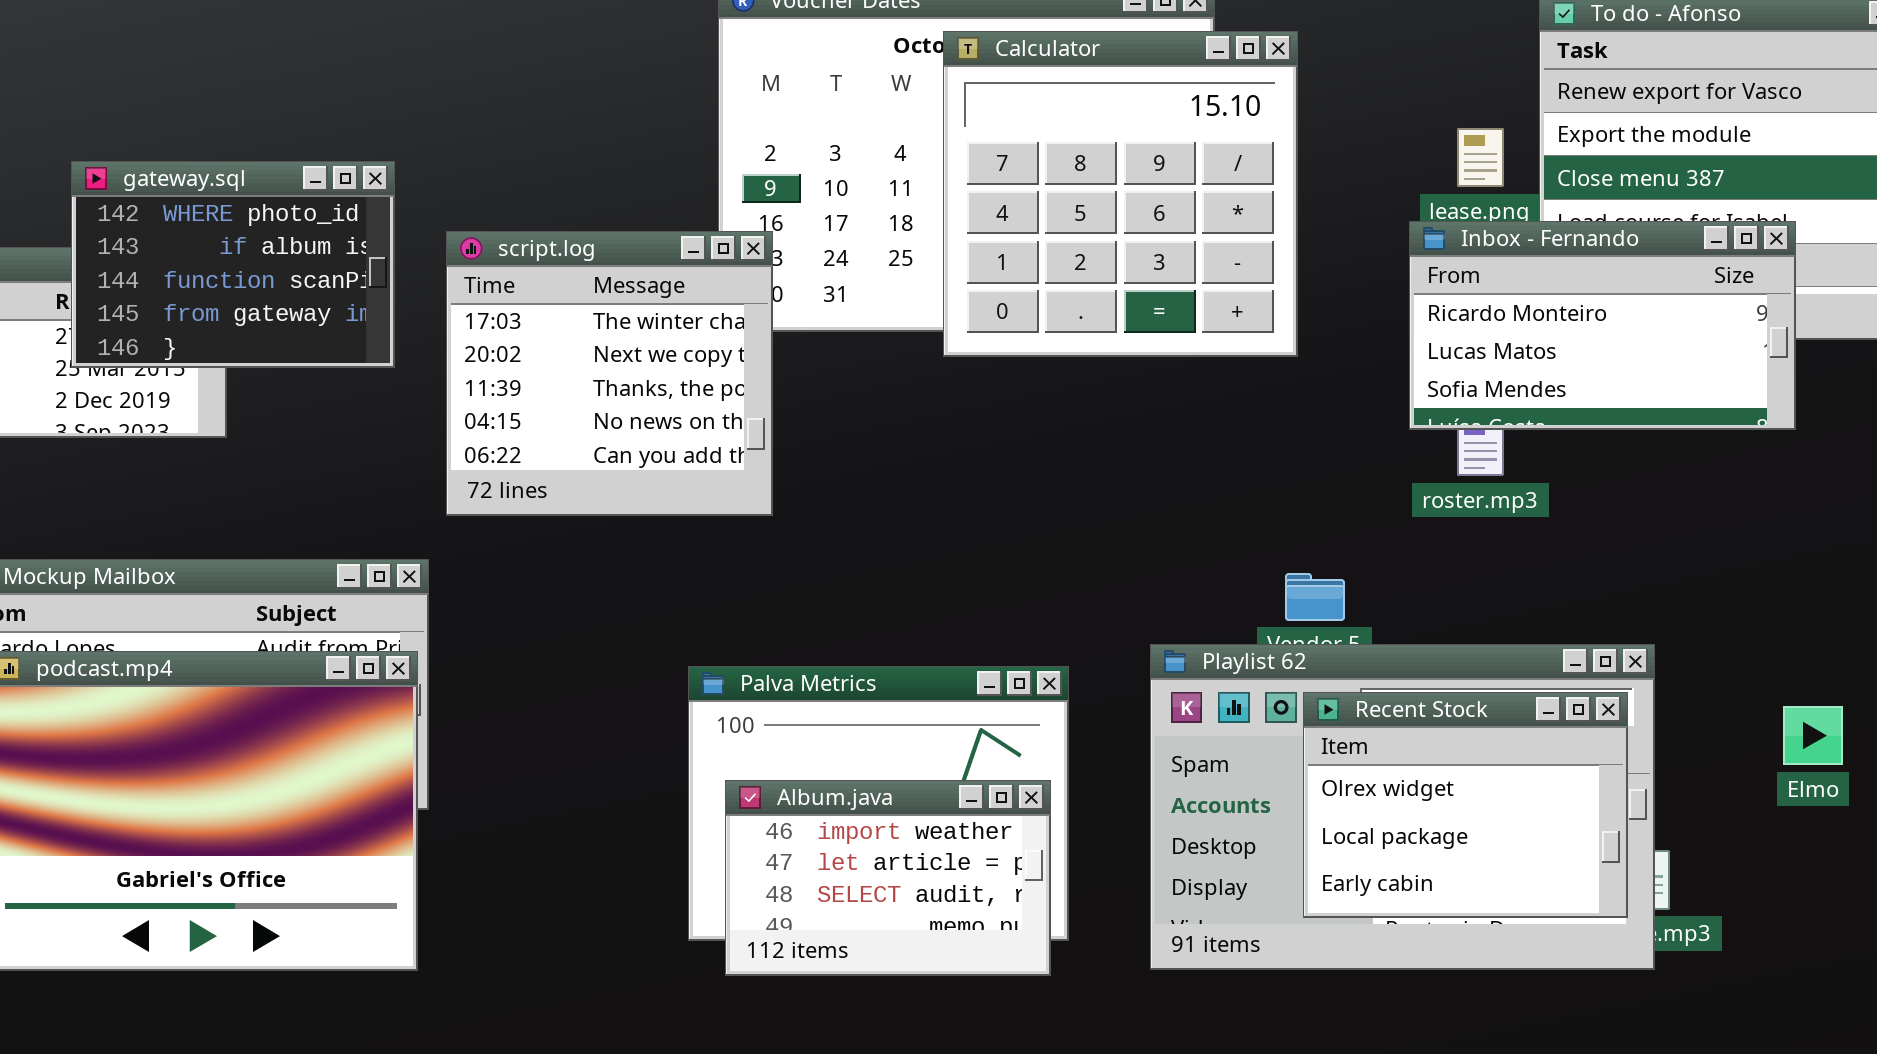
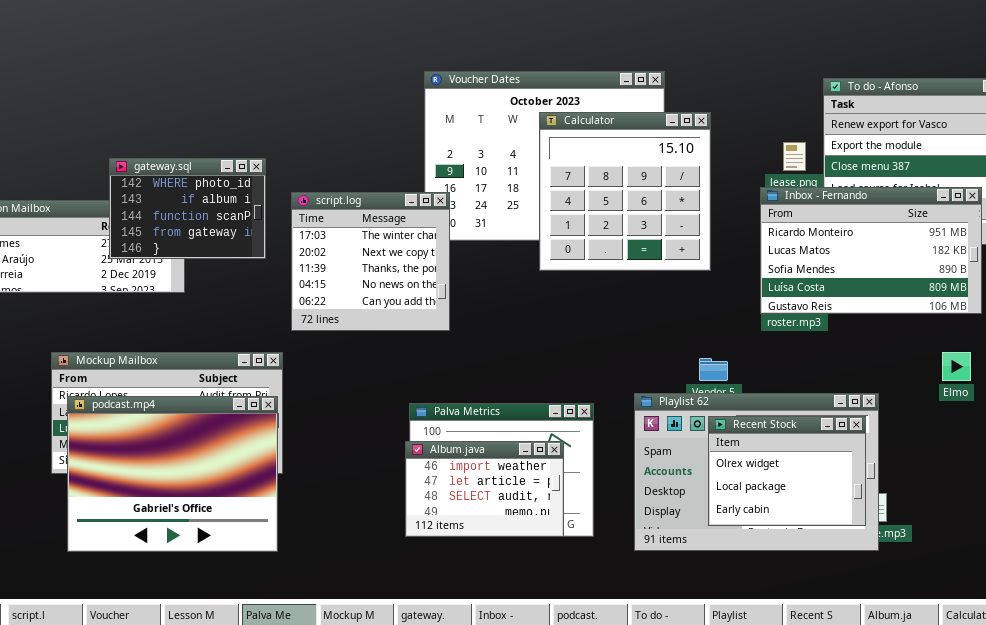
Calculator: [943,31,1298,357] -> [539,112,711,271], moved
Inbox - Fernando: [1409,221,1796,430] -> [760,187,982,314], resized
Elmo: [1783,706,1843,765] -> [942,352,971,381], moved
Album.java: [725,780,1051,976] -> [405,441,564,537], moved

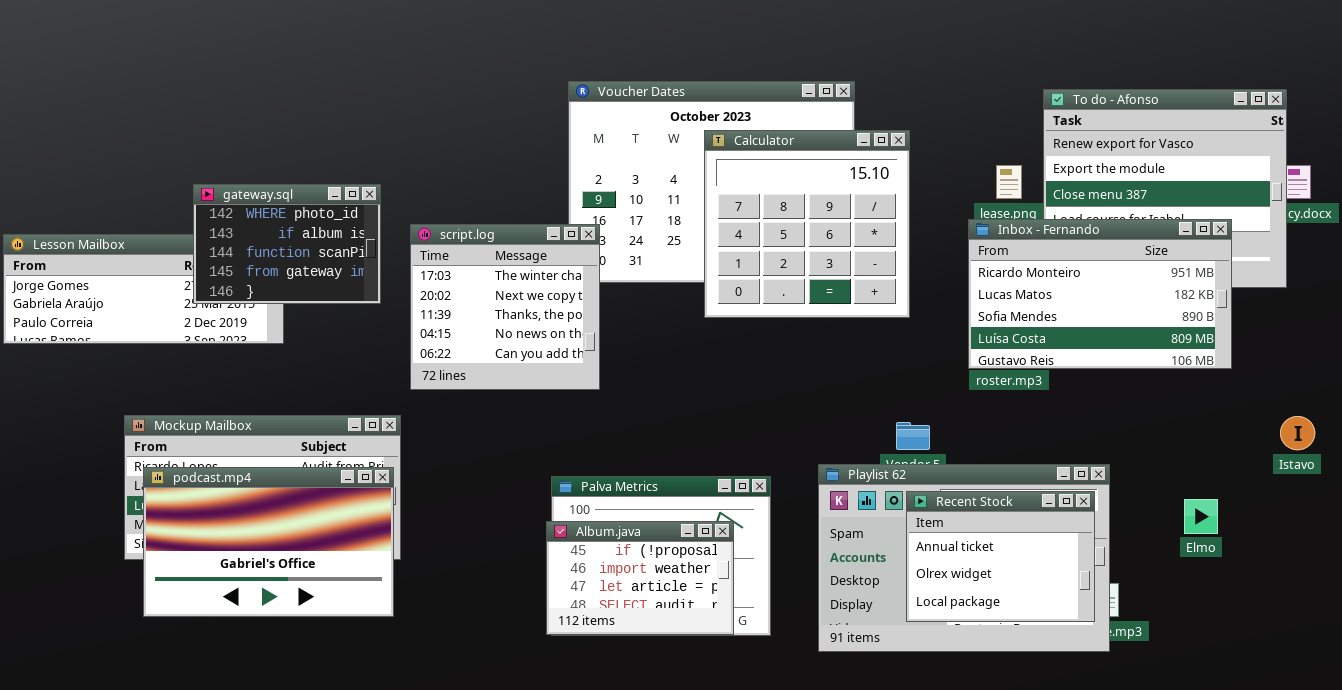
Elmo: [942,352,971,381] -> [1184,499,1218,534], moved
podcast.mp4: [67,396,278,552] -> [143,467,394,617], resized
Recent Stock: [708,416,866,526] -> [906,491,1095,622], scrolled up 1 row
Album.java: [405,441,564,537] -> [546,521,734,635], scrolled up 1 row

